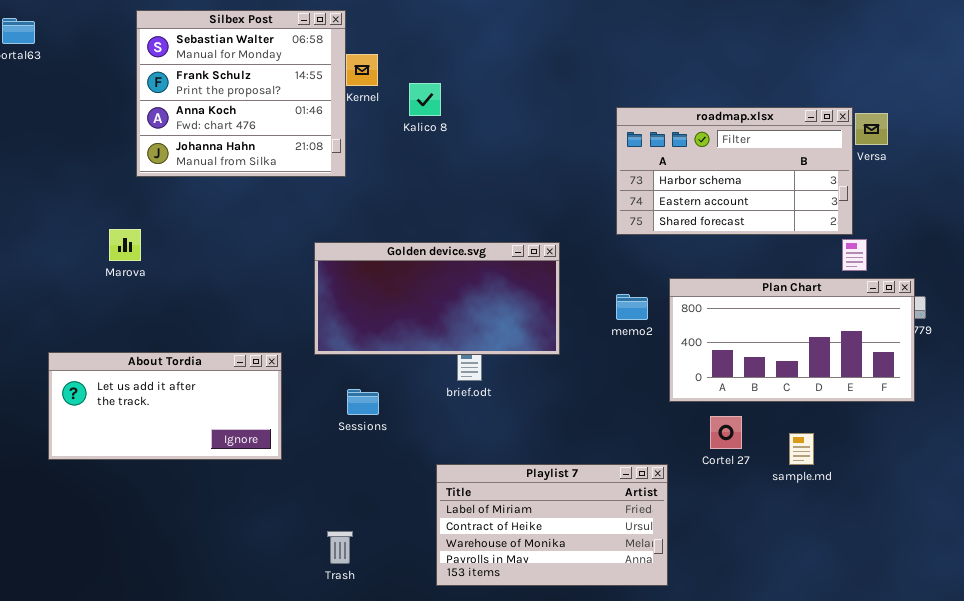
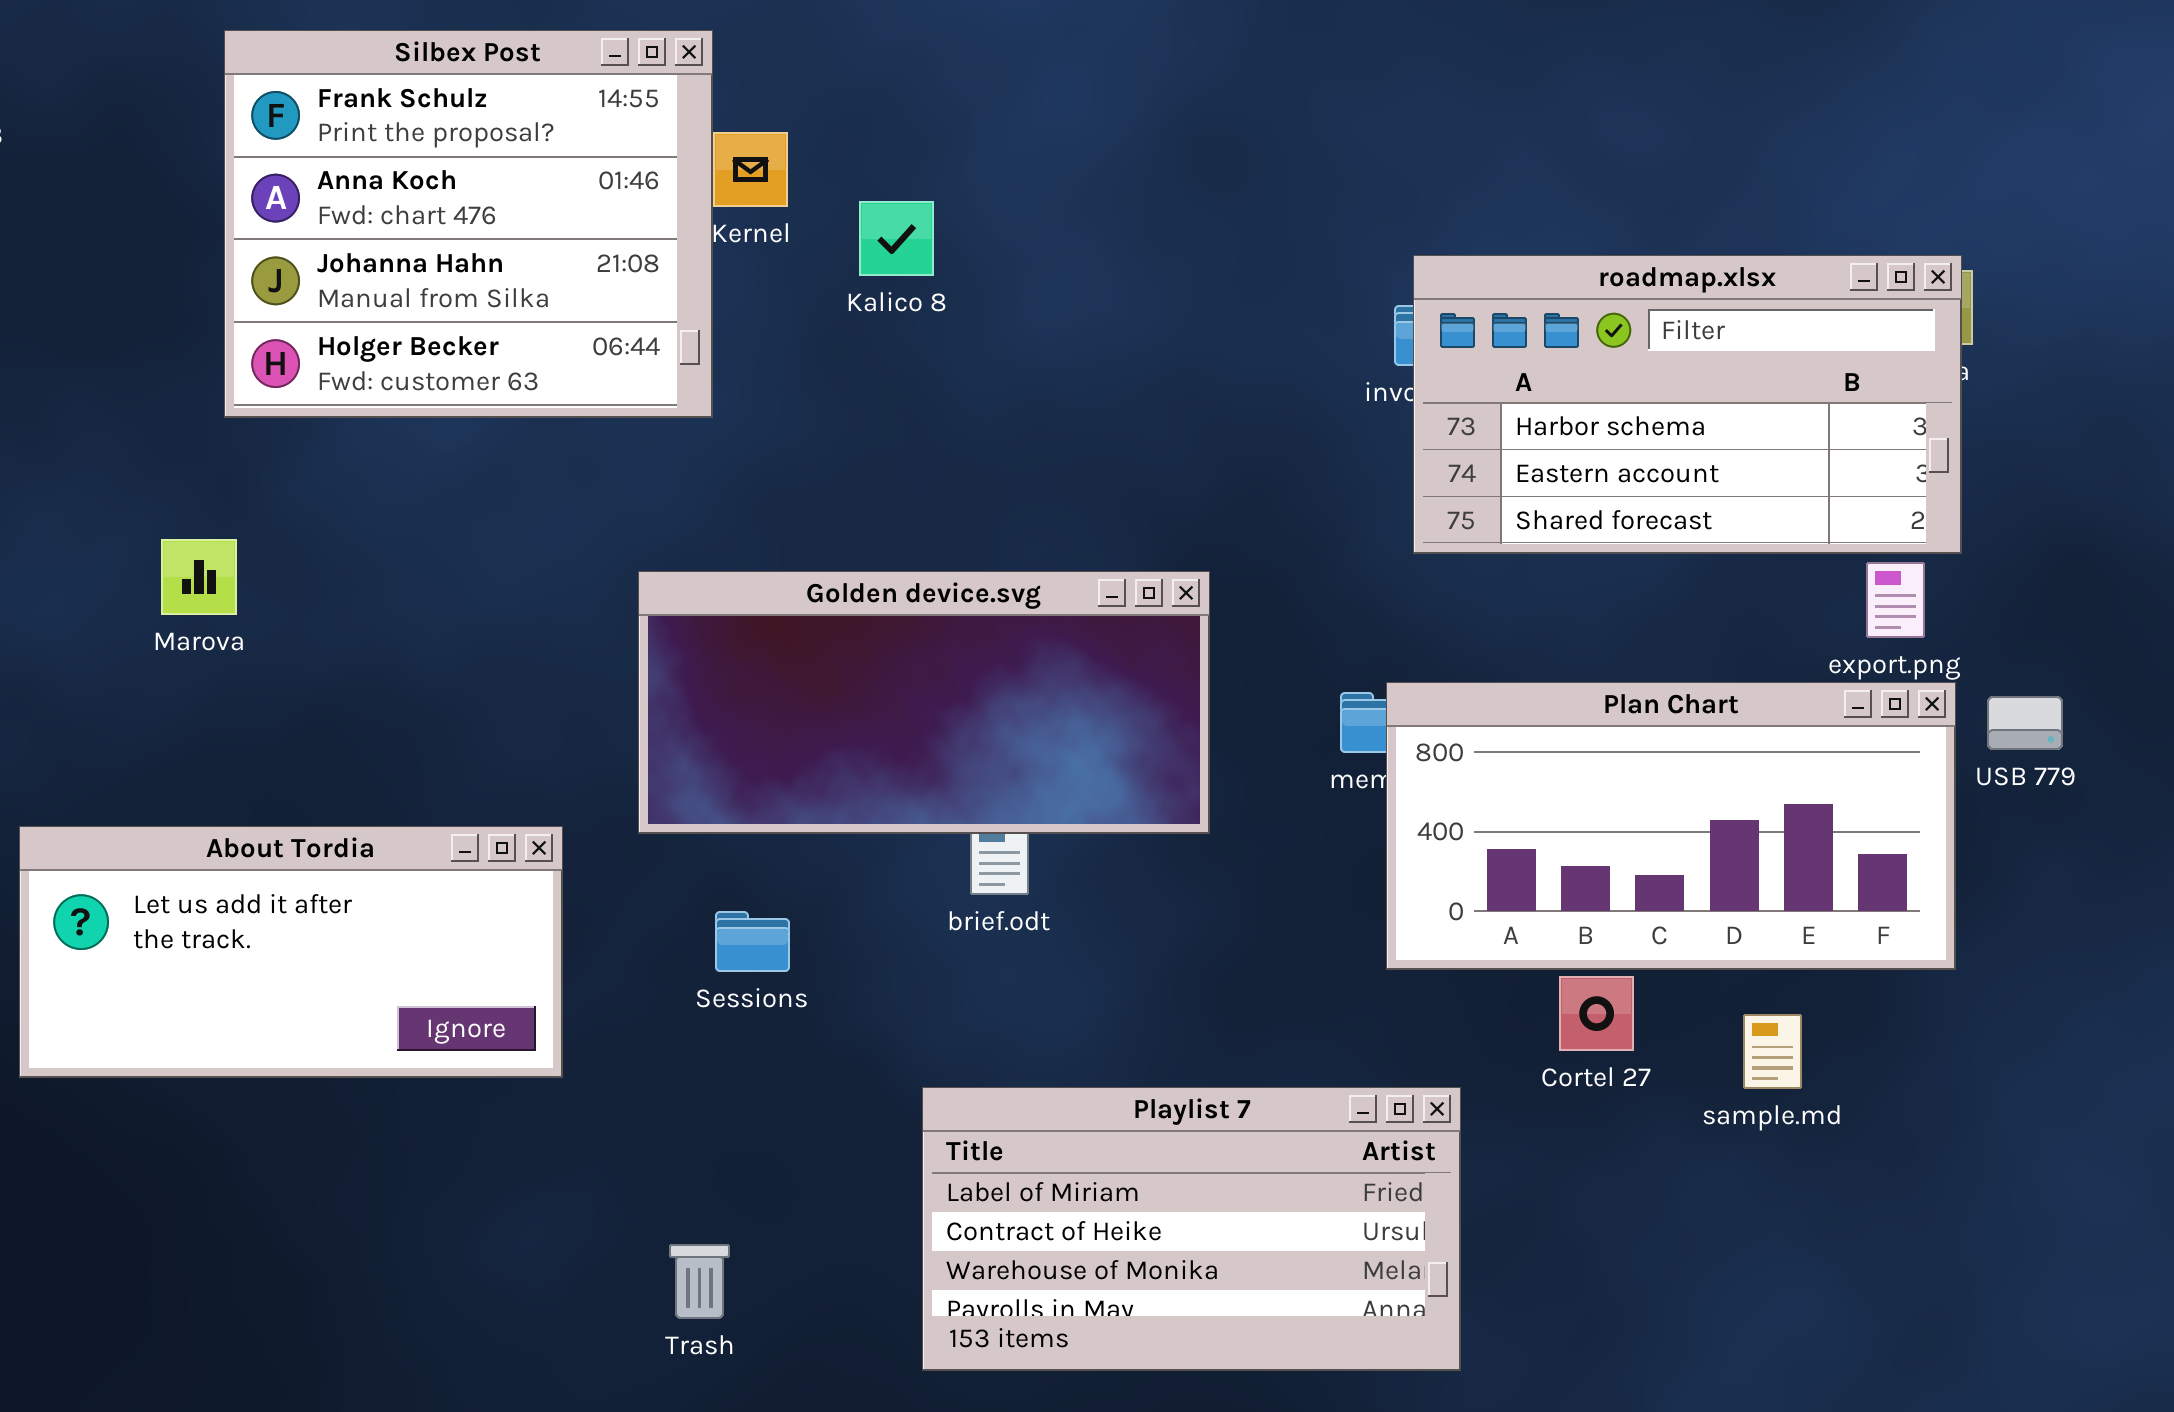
Silbex Post: [136,10,346,177] -> [224,30,713,418], scrolled down 1 row
roadmap.xlsx: [616,107,853,235] -> [1413,255,1962,554], moved
Plan Chart: [669,278,915,402] -> [1386,682,1956,970], moved

